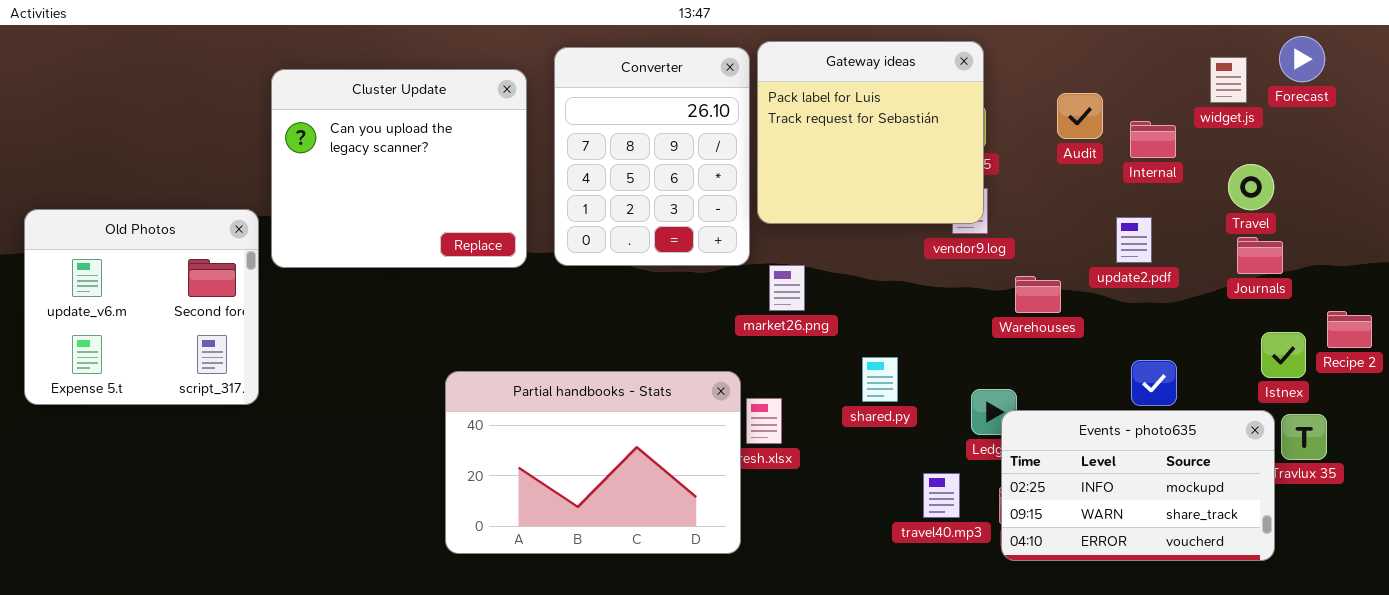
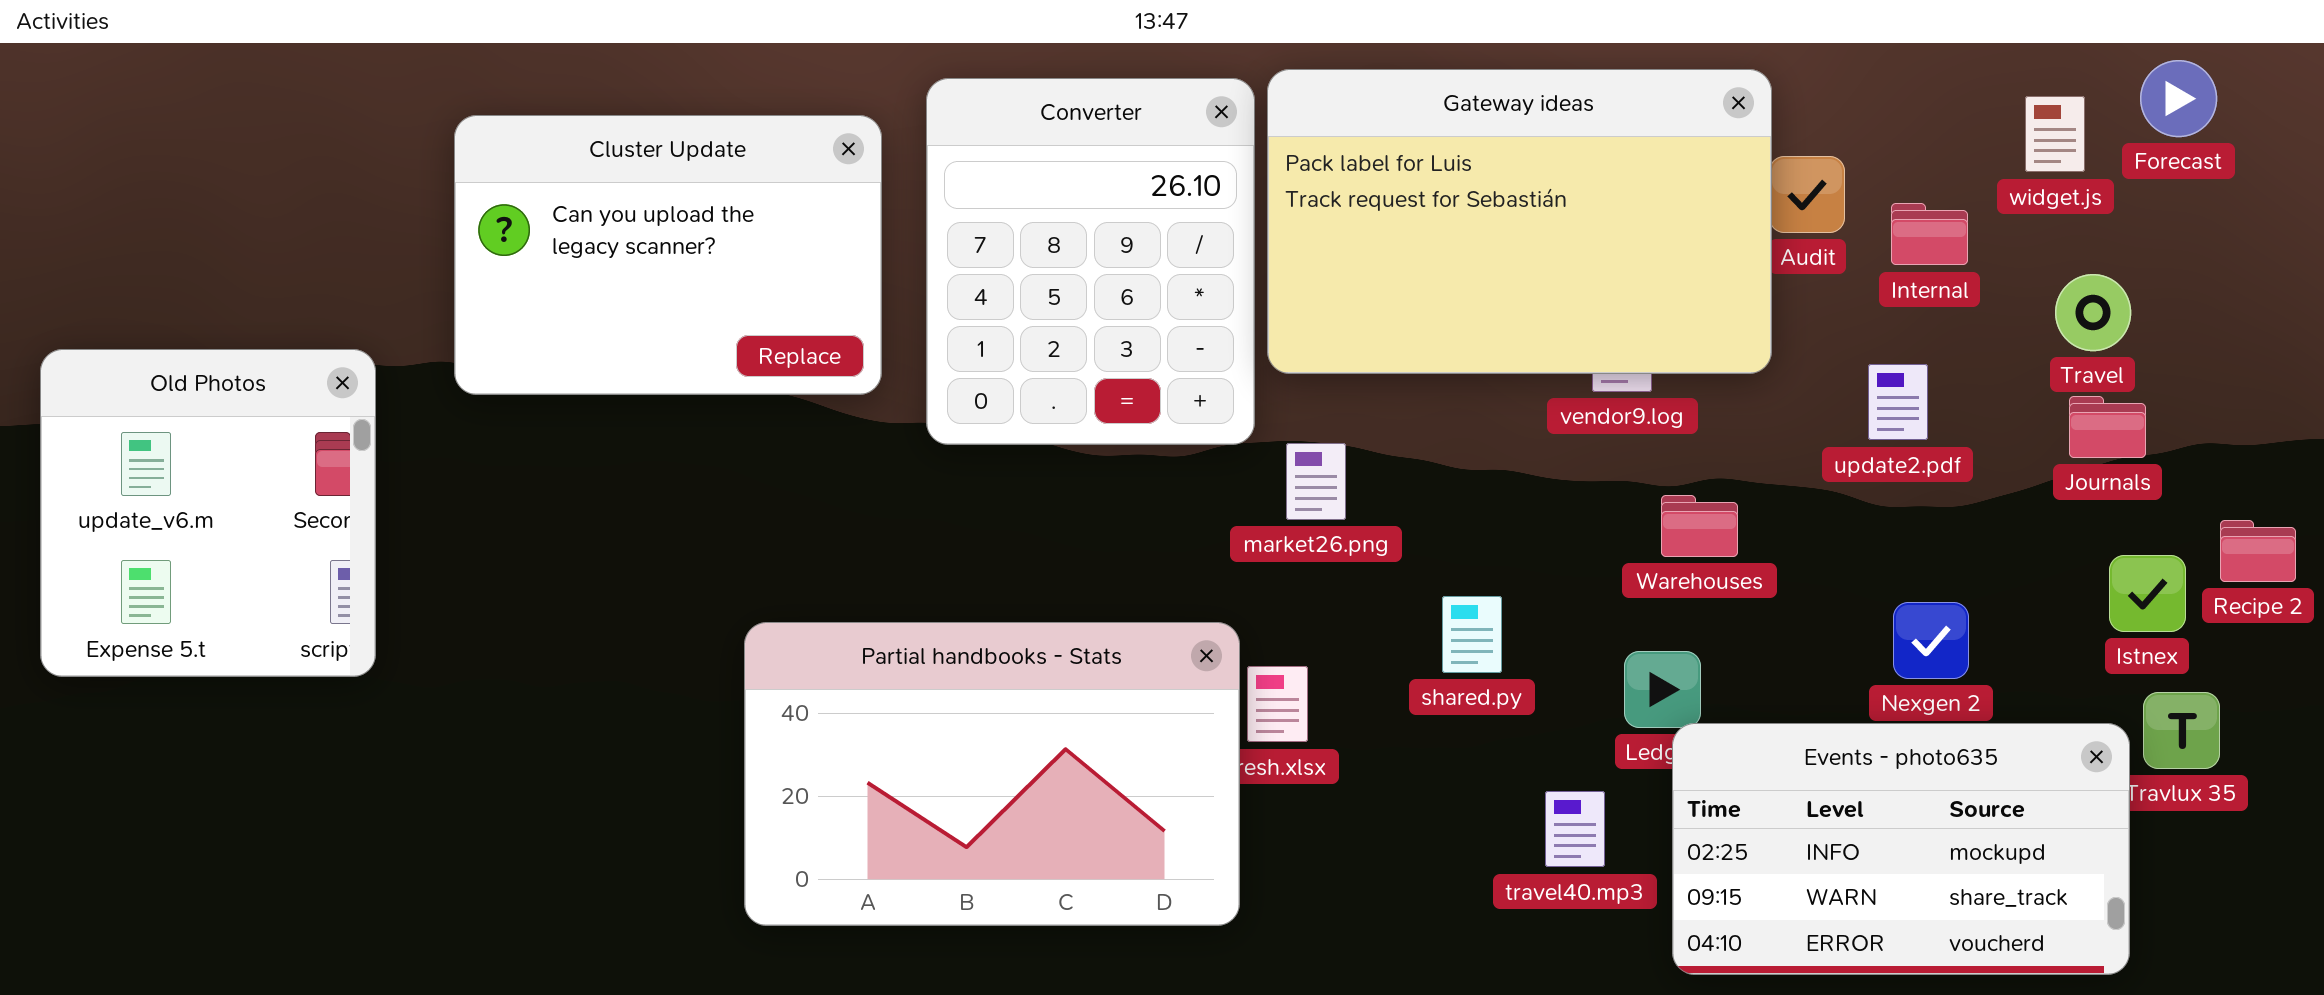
Gateway ideas: [757,41,984,224] -> [1267,69,1772,374], resized
Cluster Update: [271,69,527,268] -> [454,115,882,395], resized
Old Photos: [24,209,259,405] -> [40,349,376,677], resized
Warehouses: [1015,276,1061,313] -> [1661,495,1738,557], moved
Events - photo635: [1001,410,1275,561] -> [1672,723,2130,975], moved

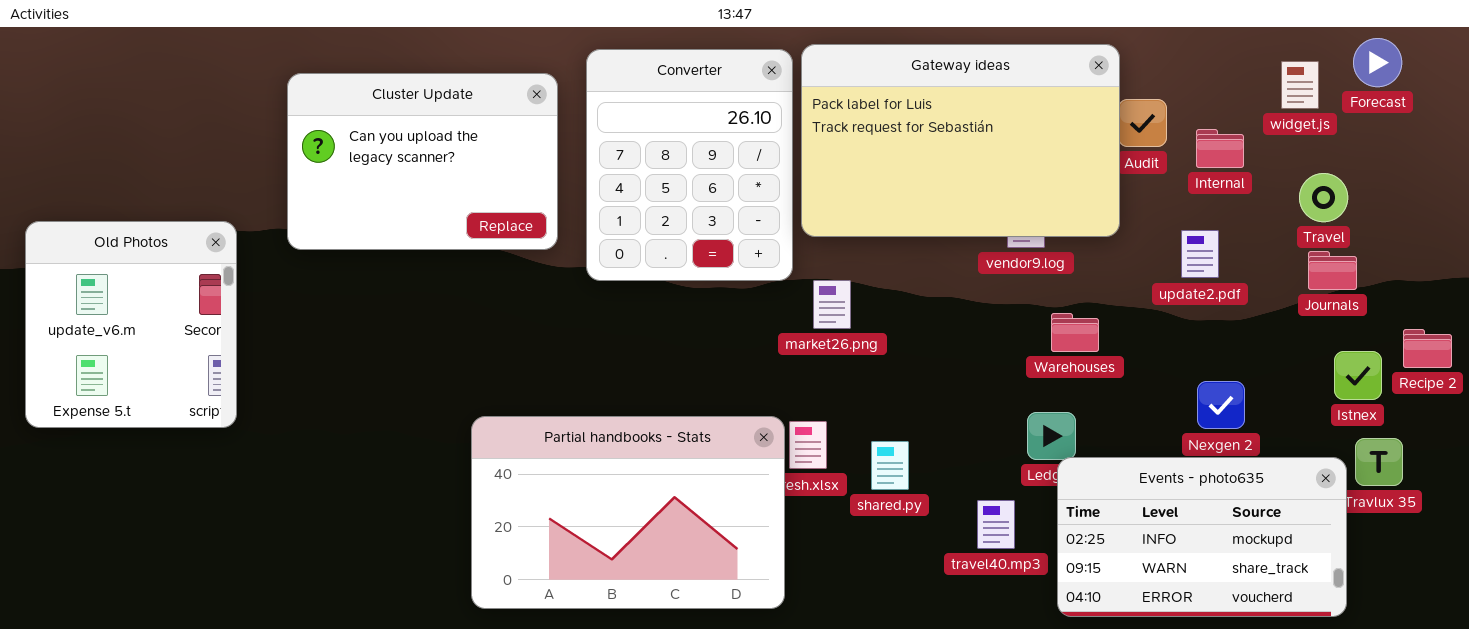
shared.py: [1442,596,1502,673] -> [871,441,909,490], moved
Partial handbooks - Stats: [744,622,1240,926] -> [471,416,785,609], moved

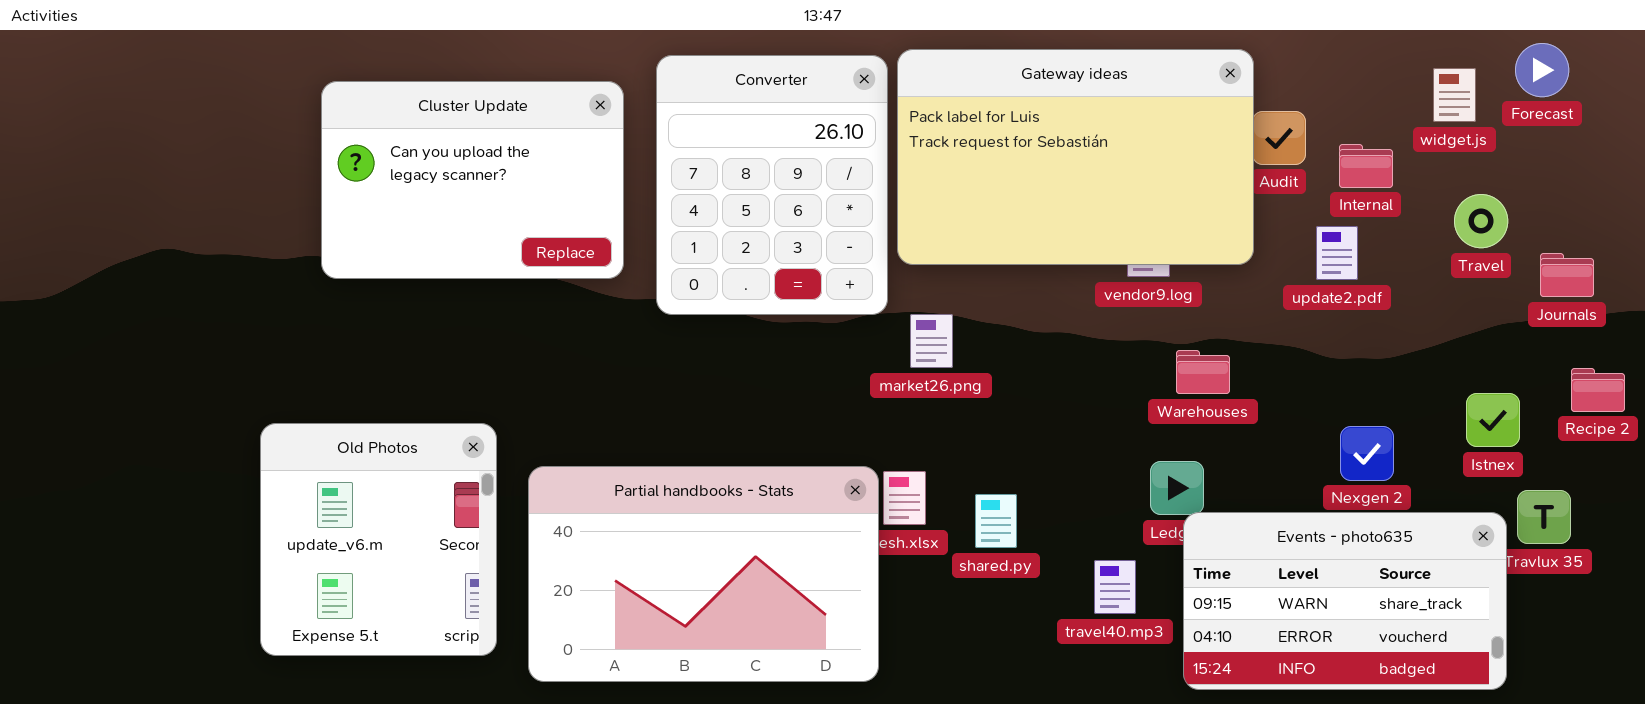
Old Photos: [25,221,237,428] -> [260,423,497,656], moved
update2.pdf: [1181,230,1219,278] -> [1316,226,1358,280], moved
Journals: [1308,251,1357,290] -> [1540,253,1594,297], moved
Istnex: [1334,351,1382,400] -> [1466,393,1520,447], moved
Events - photo635: [1057,457,1347,617] -> [1183,512,1507,690], scrolled down 1 row

